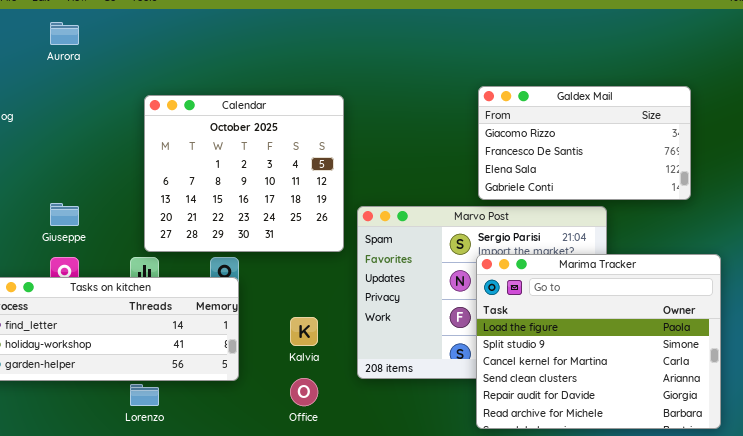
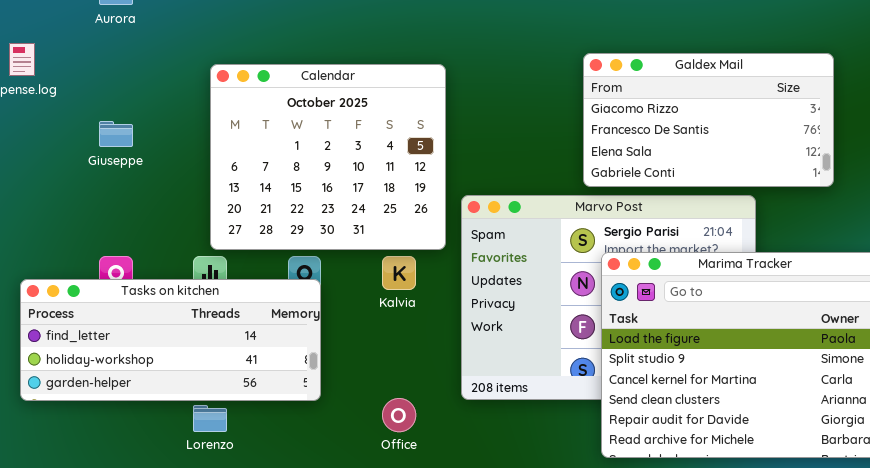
Galdex Mail: [478,86,691,200] -> [583,53,834,187], moved
Giuseppe: [50,203,79,226] -> [99,121,133,147], moved
Kalvia: [290,317,318,346] -> [382,256,416,290], moved

